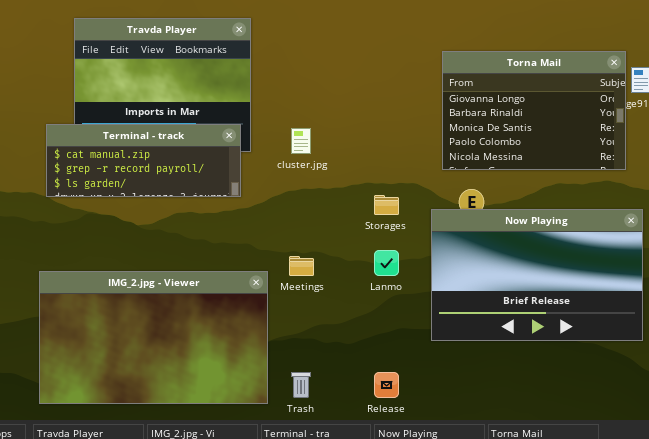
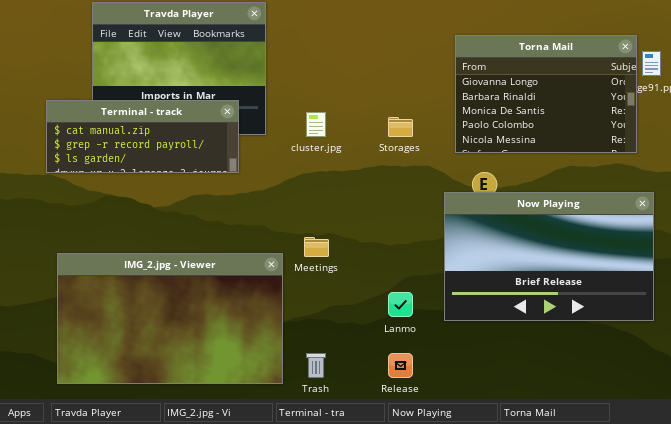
Terminal - track: [46,124,241,197] -> [46,100,239,173], moved
Storages: [374,195,399,215] -> [388,117,413,137], moved
Lanmo: [374,250,399,276] -> [388,292,413,317], moved

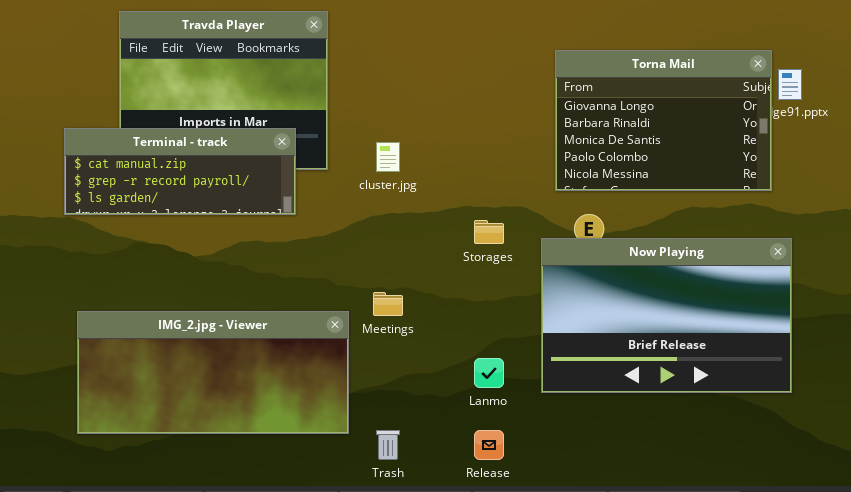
Storages: [388,117,413,137] -> [474,220,504,244], moved
IMG_2.jpg - Viewer: [57,253,283,384] -> [77,311,349,434], resized

